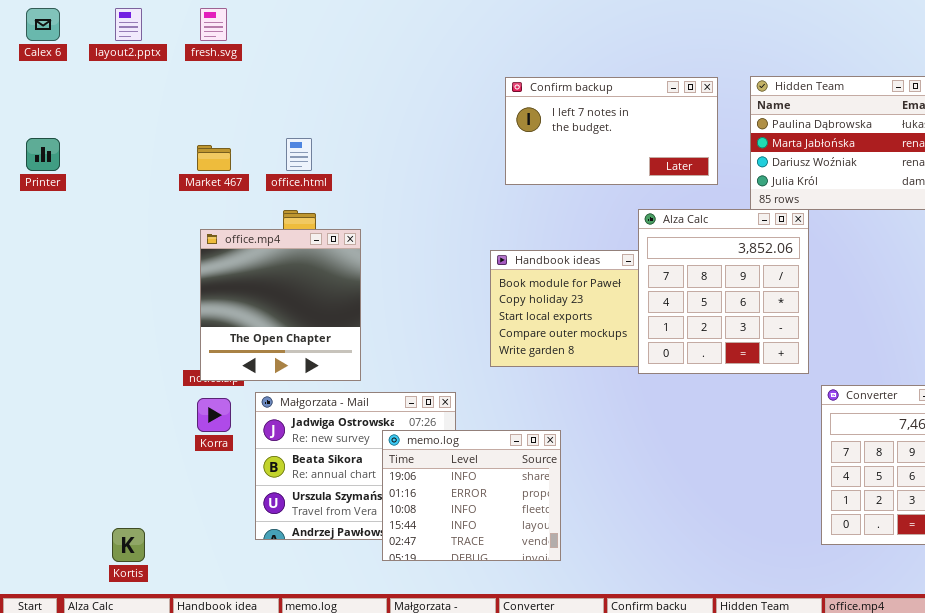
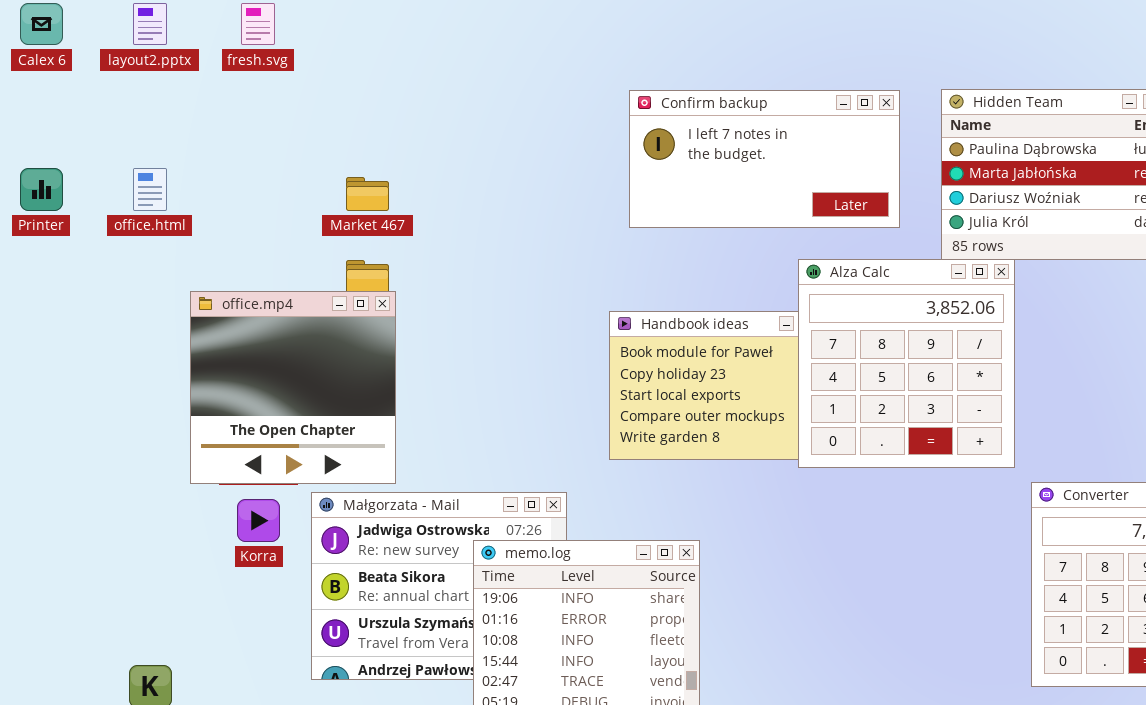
office.html: [286,138,312,171] -> [133,168,167,211], moved
Market 467: [197,145,231,171] -> [346,177,389,211], moved
office.mp4: [200,229,361,381] -> [190,291,396,484], moved

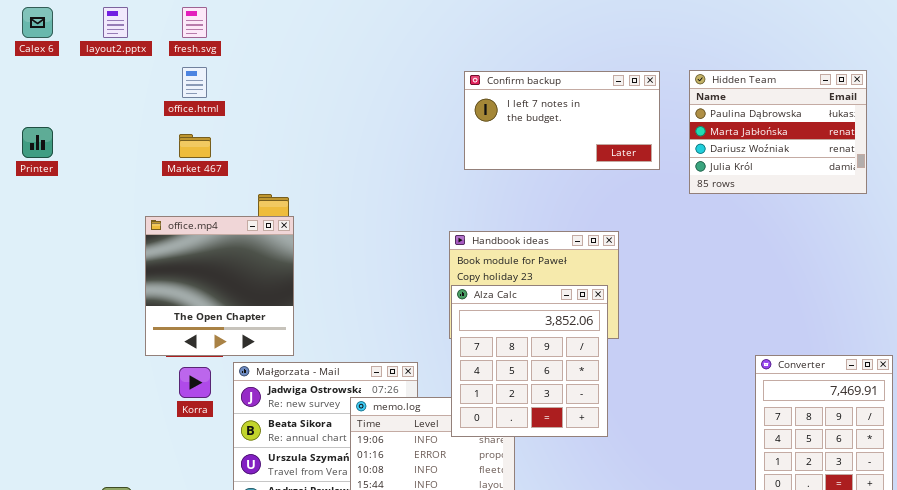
office.html: [133,168,167,211] -> [182,67,207,98], moved
Market 467: [346,177,389,211] -> [179,134,211,158], moved
Alza Calc: [798,259,1015,468] -> [451,285,608,437], moved

